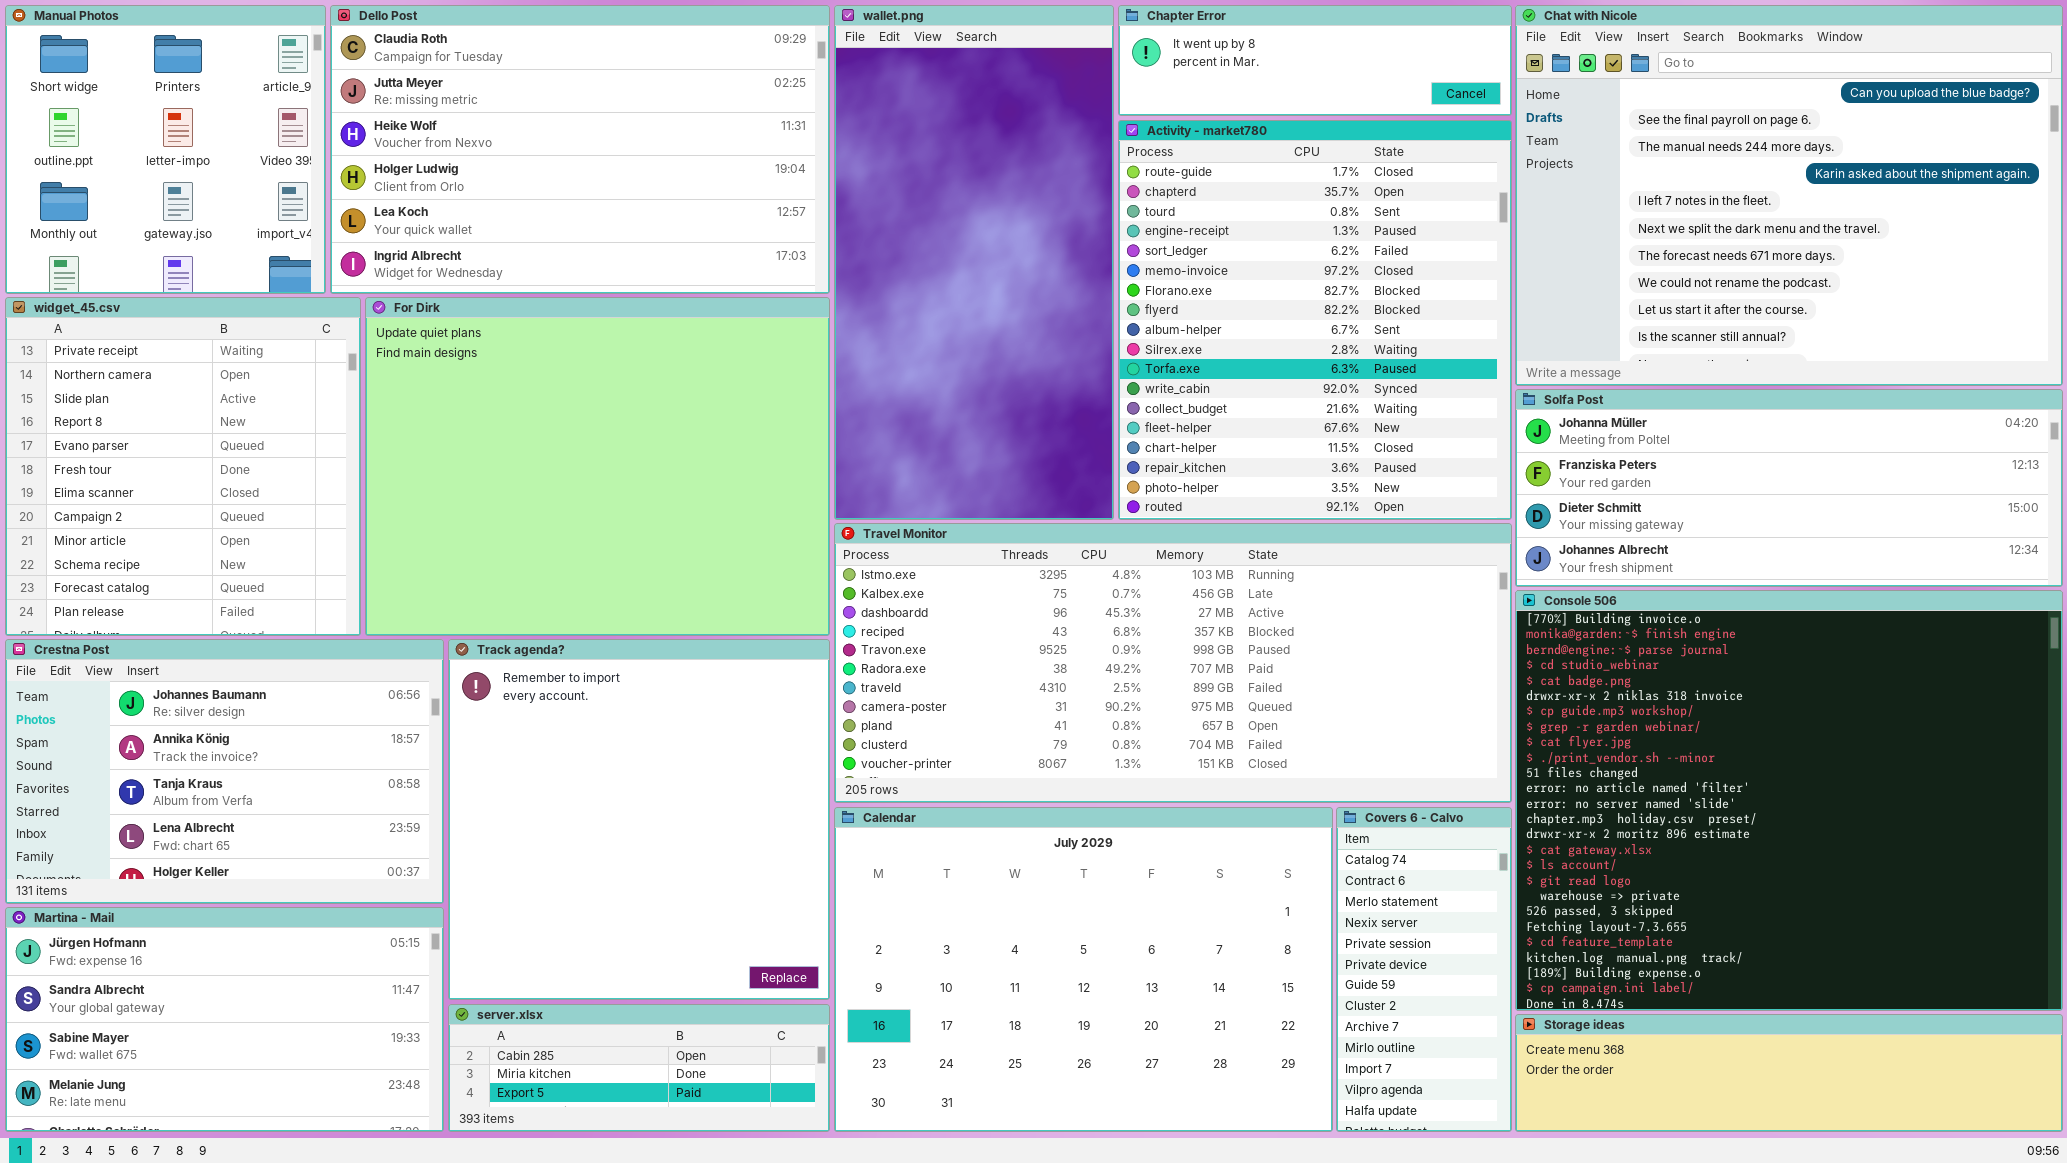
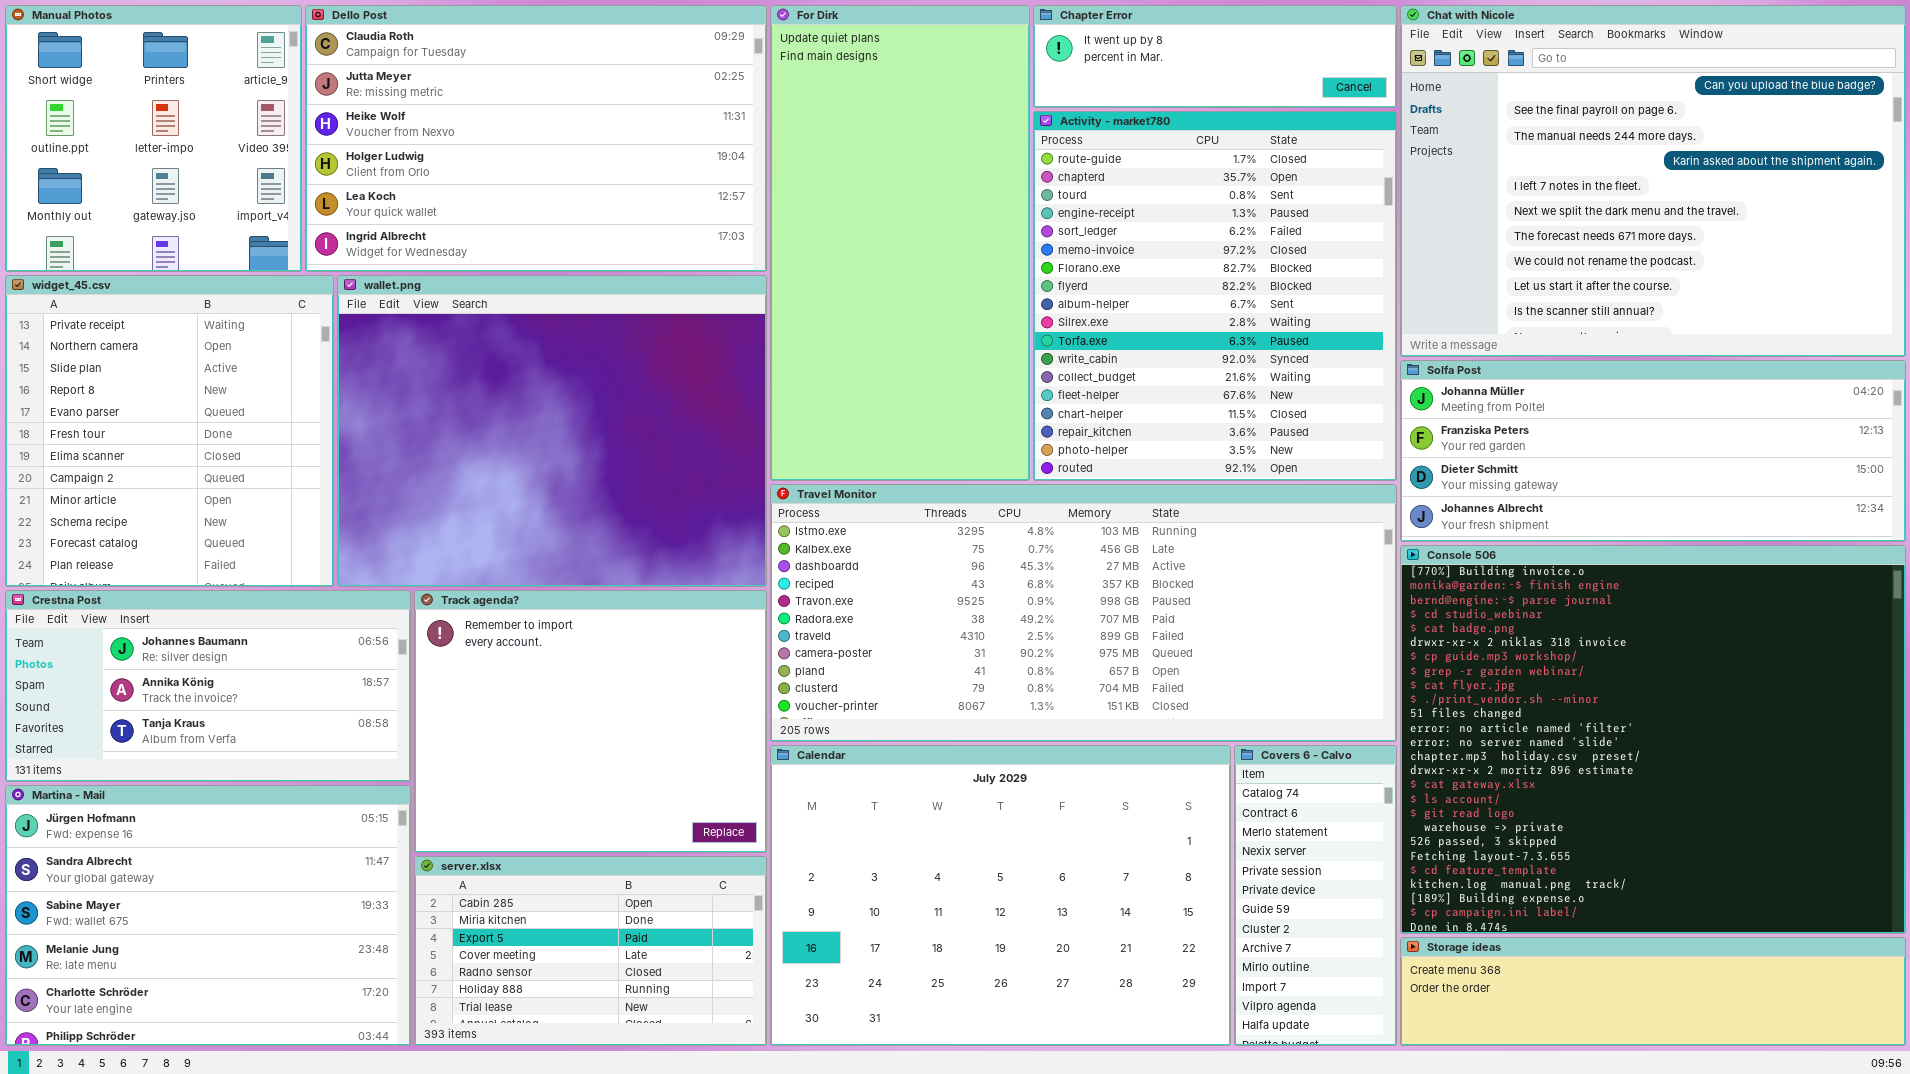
wallet.png: [834,5,1114,520] -> [337,275,767,587], moved, resized
For Dirk: [365,297,830,636] -> [770,5,1030,481], moved, resized
Crestna Post: [5,639,444,904] -> [5,590,411,782], resized
Track agenda?: [448,639,830,1000] -> [414,590,767,853], resized
Martina - Mail: [5,907,444,1132] -> [5,785,411,1046], resized
server.xlsx: [448,1004,830,1132] -> [414,856,767,1046], resized

